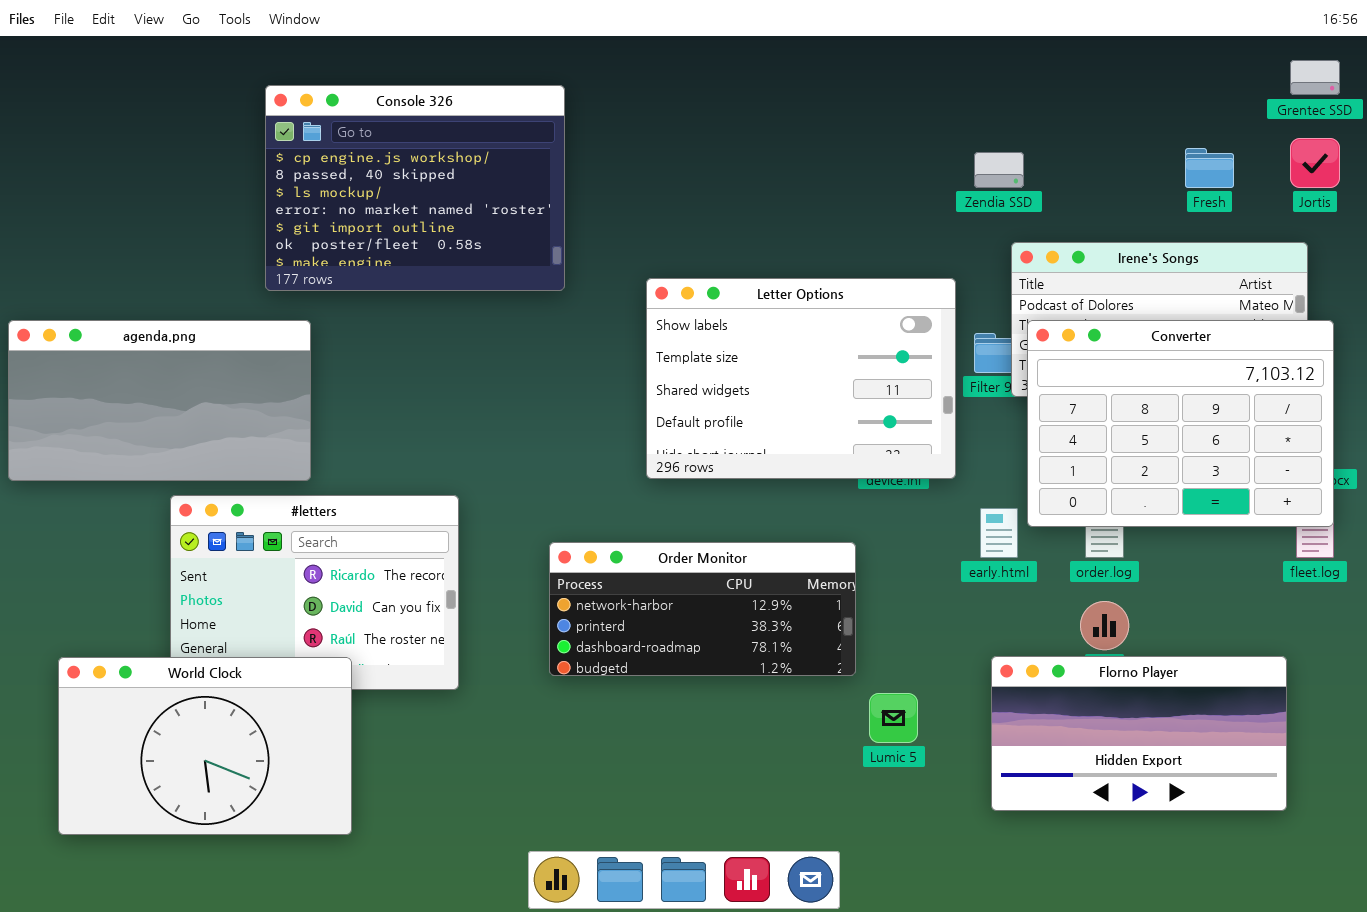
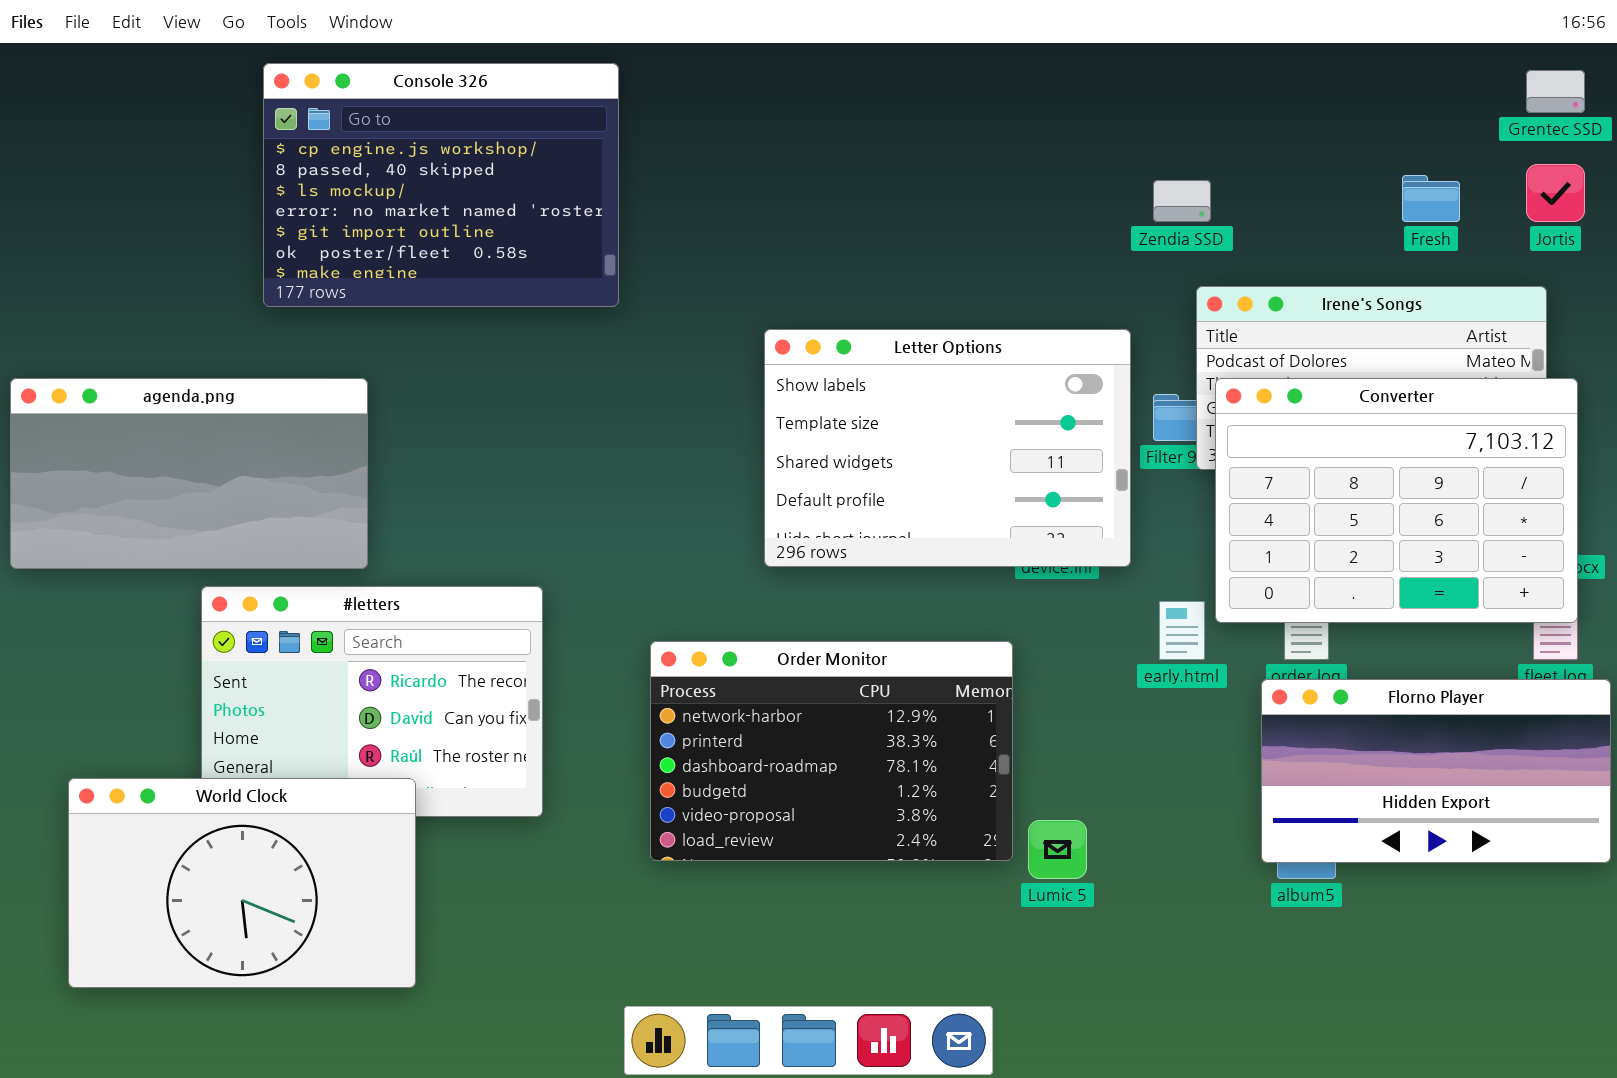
Console 326: [265,85,565,291] -> [263,63,619,307], moved
Order Monitor: [549,542,856,676] -> [650,641,1013,861], resized
Florno Player: [991,656,1287,811] -> [1261,679,1611,863], moved

